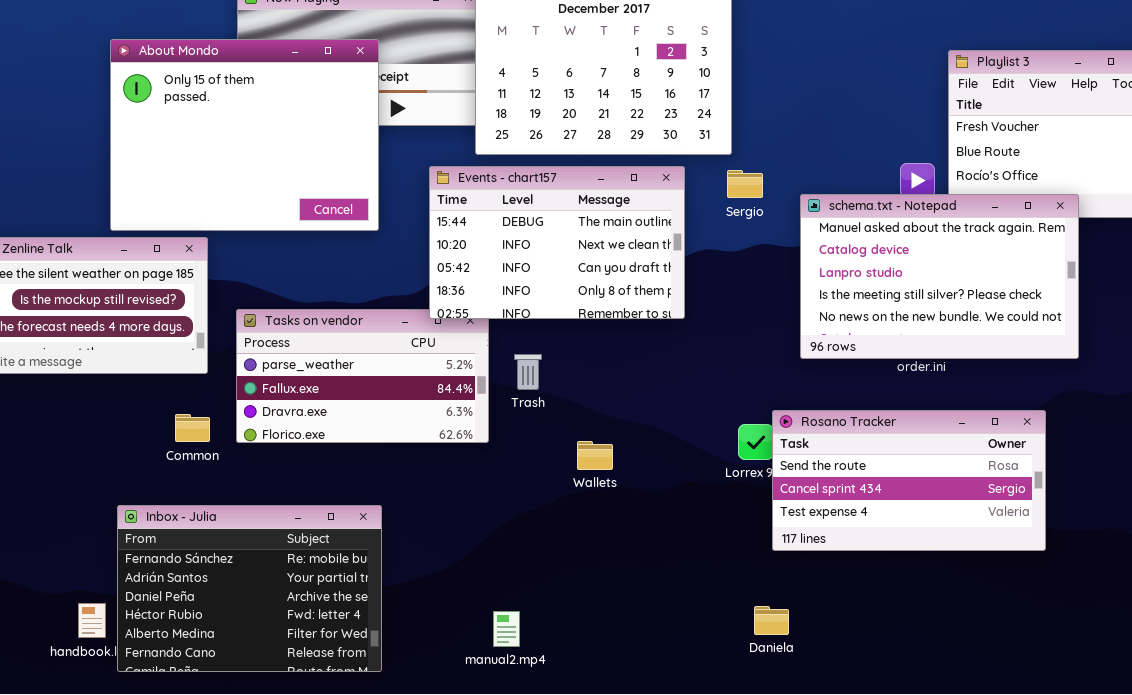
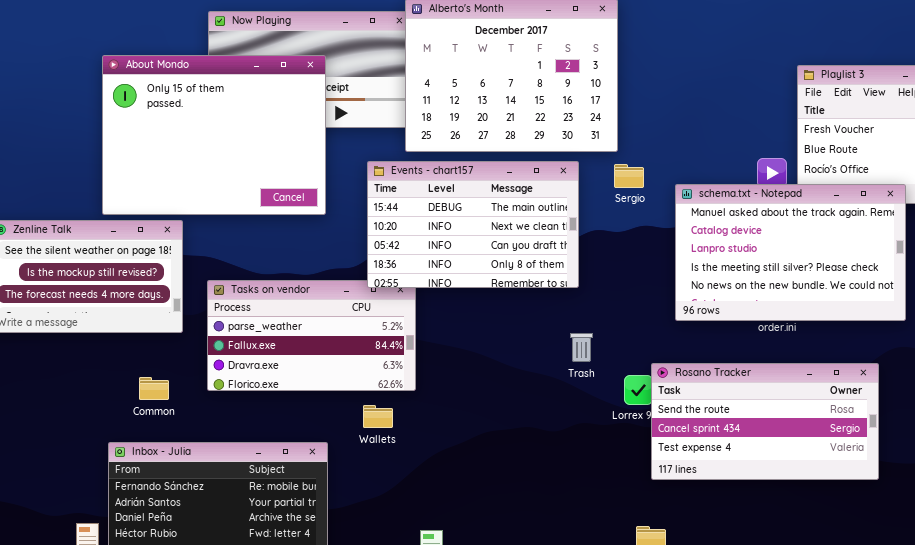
Trash: [514,354,542,390] -> [570,333,593,362], moved
Common: [175,414,210,442] -> [139,377,169,400], moved
Wallets: [577,441,613,470] -> [363,405,393,428], moved

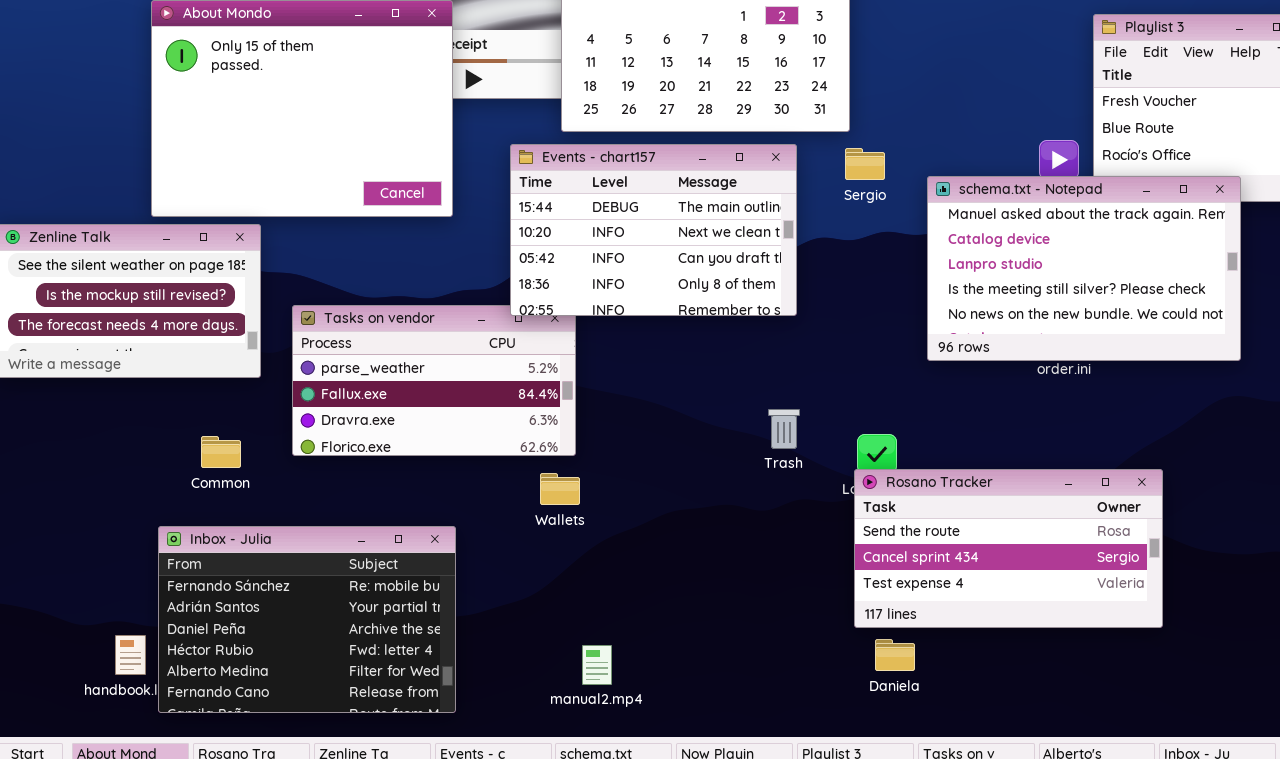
Trash: [570,333,593,362] -> [768,409,800,449], moved
Rosano Tracker: [651,363,879,480] -> [854,469,1163,628], moved
Wallets: [363,405,393,428] -> [540,473,580,505], moved

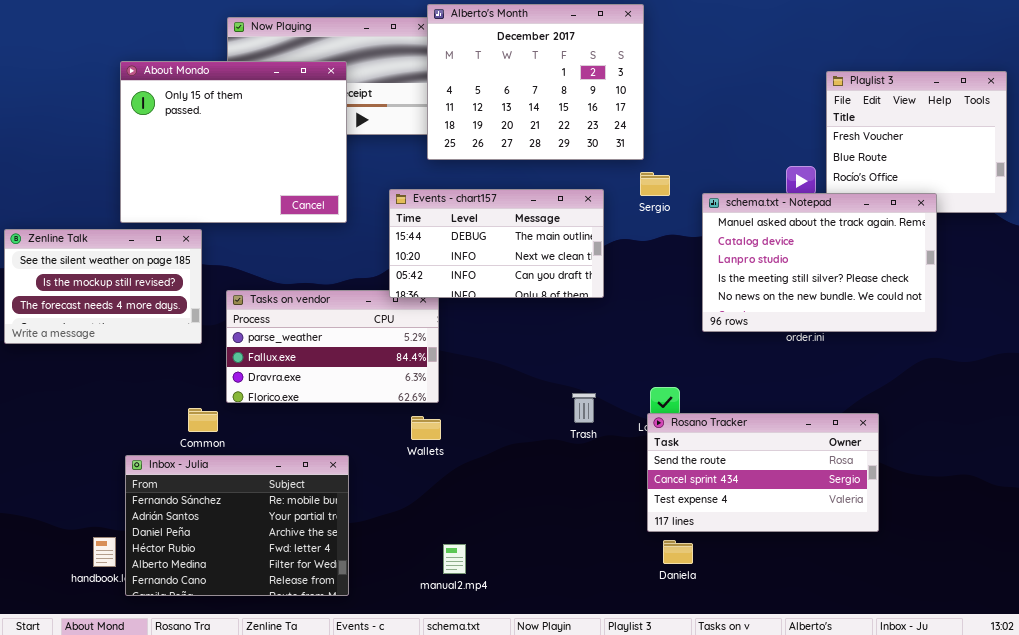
Events - chart157: [510,144,797,316] -> [389,189,604,298], resized
Trash: [768,409,800,449] -> [572,393,596,423], moved
Common: [201,436,241,468] -> [188,408,218,432], moved

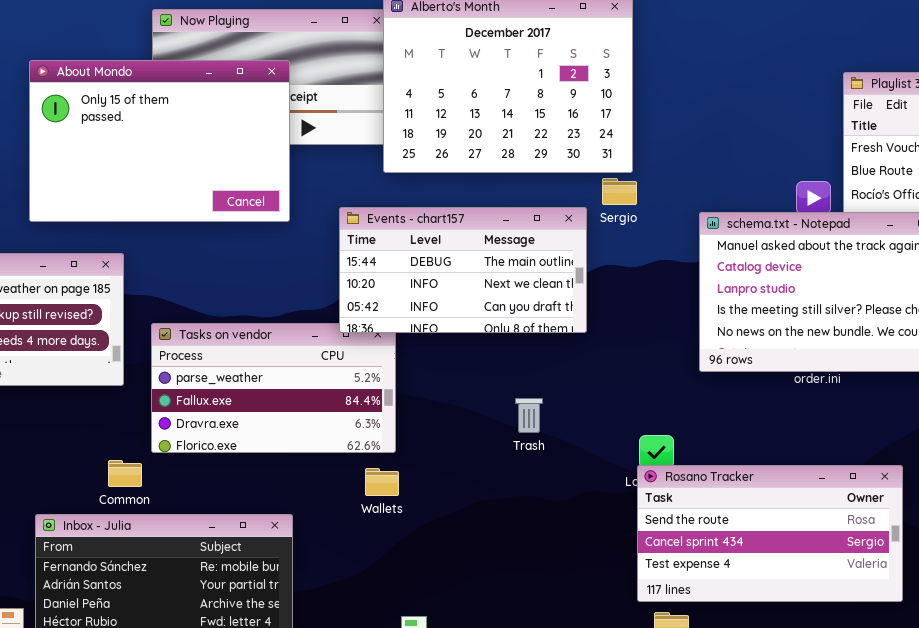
About Mondo: [120,61,347,223] -> [29,60,290,222], resized
Sergio: [640,172,670,196] -> [602,178,637,205], moved
Trash: [572,393,596,423] -> [515,398,543,433], moved

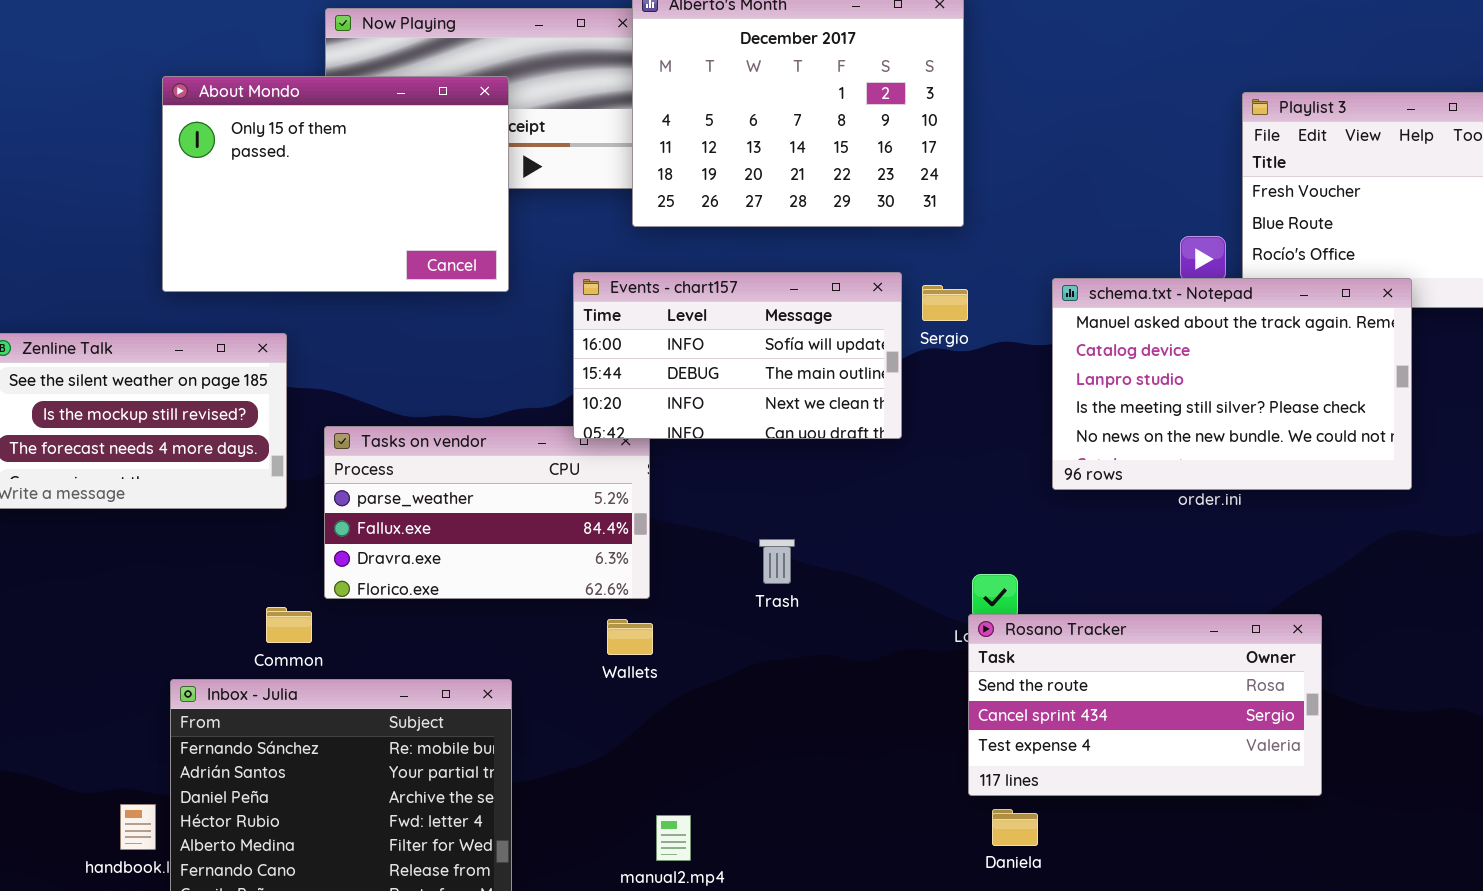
Sergio: [602,178,637,205] -> [922,285,968,321], moved
Events - chart157: [339,207,587,333] -> [573,272,902,439], scrolled up 1 row
Trash: [515,398,543,433] -> [759,539,795,584], moved

